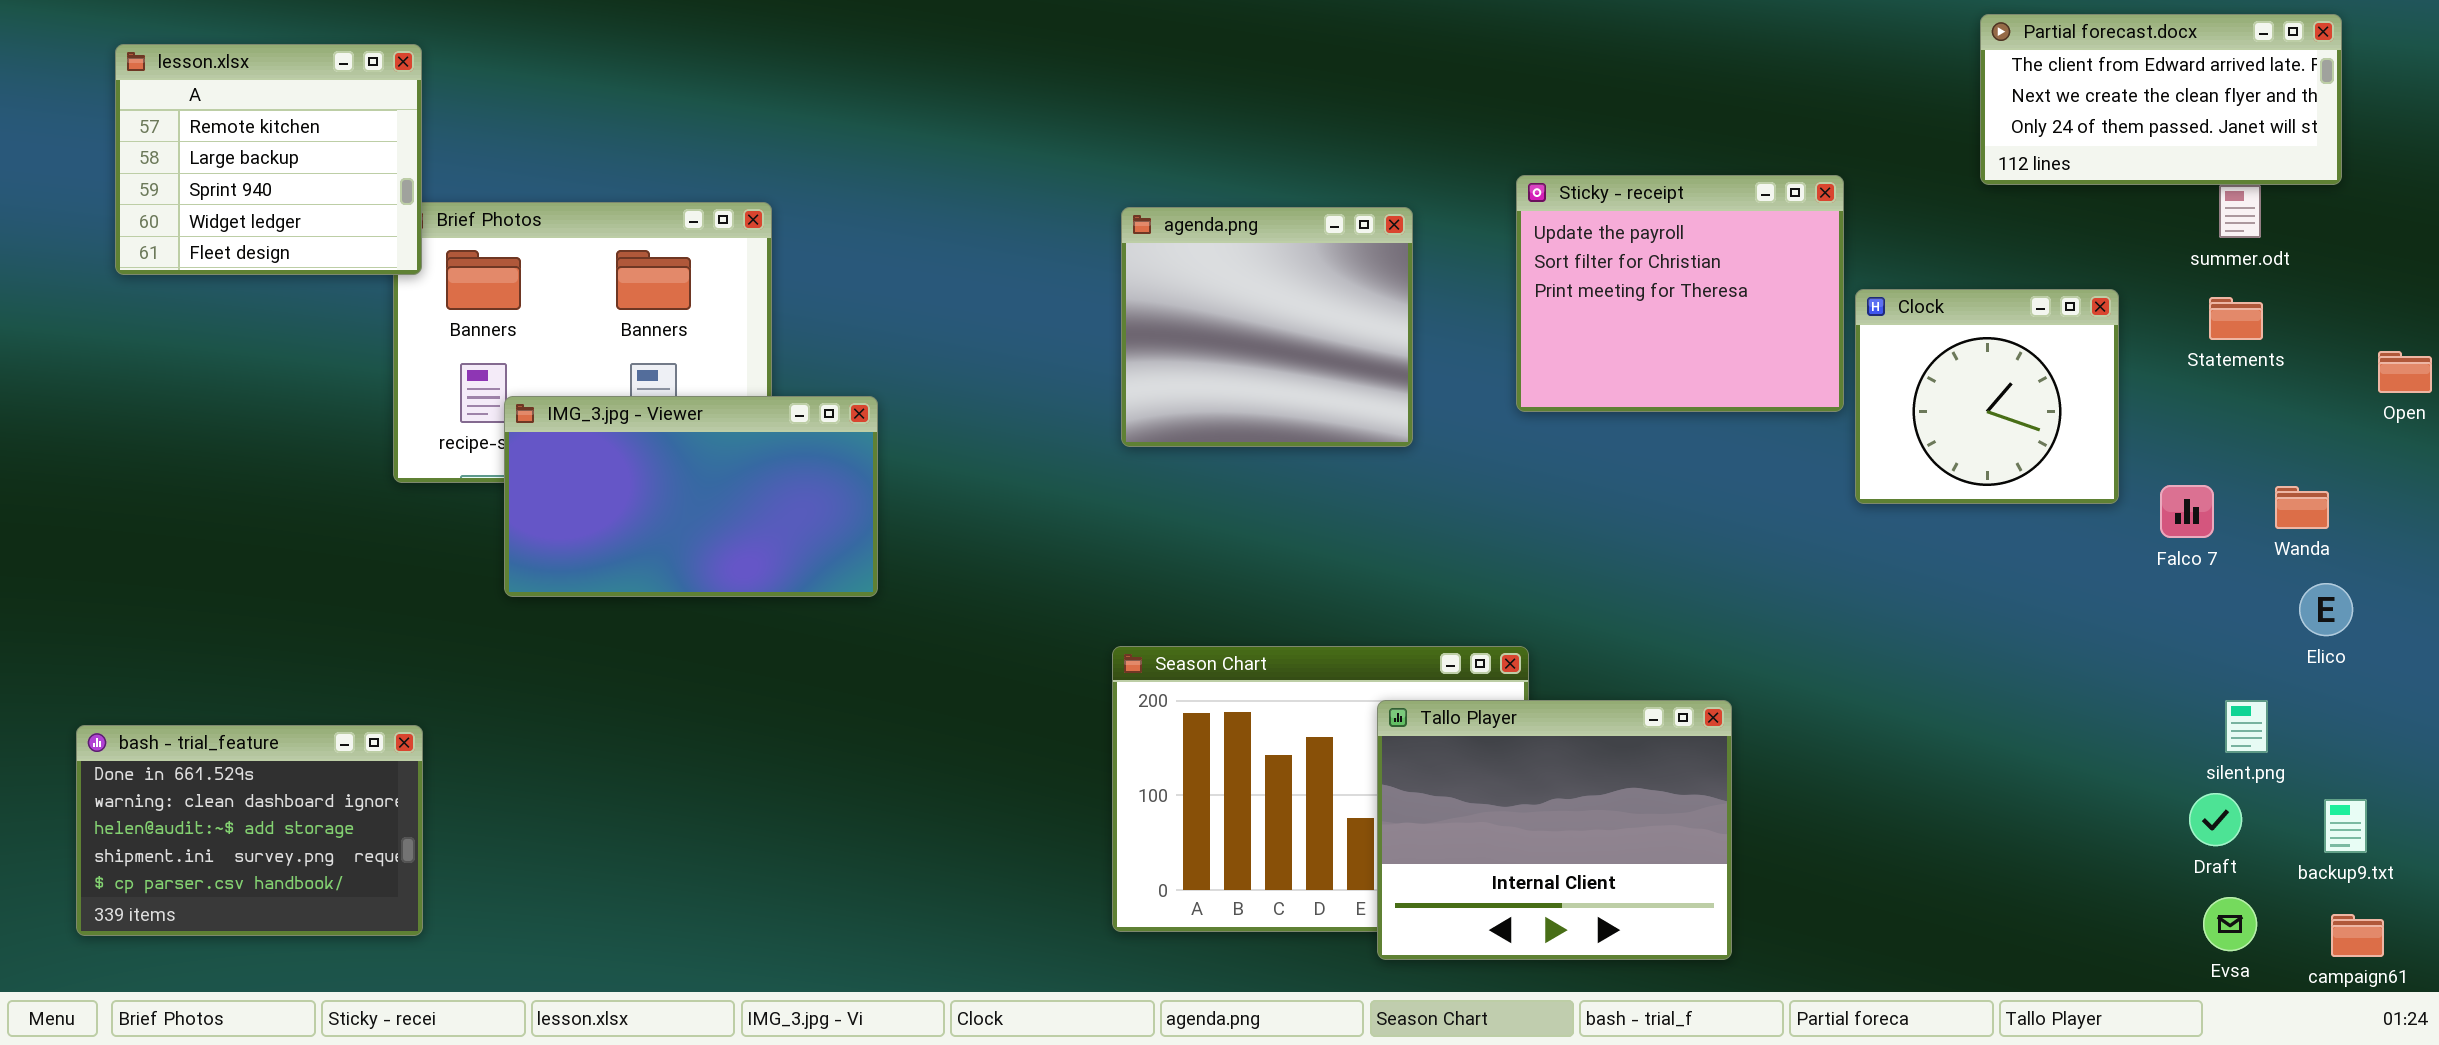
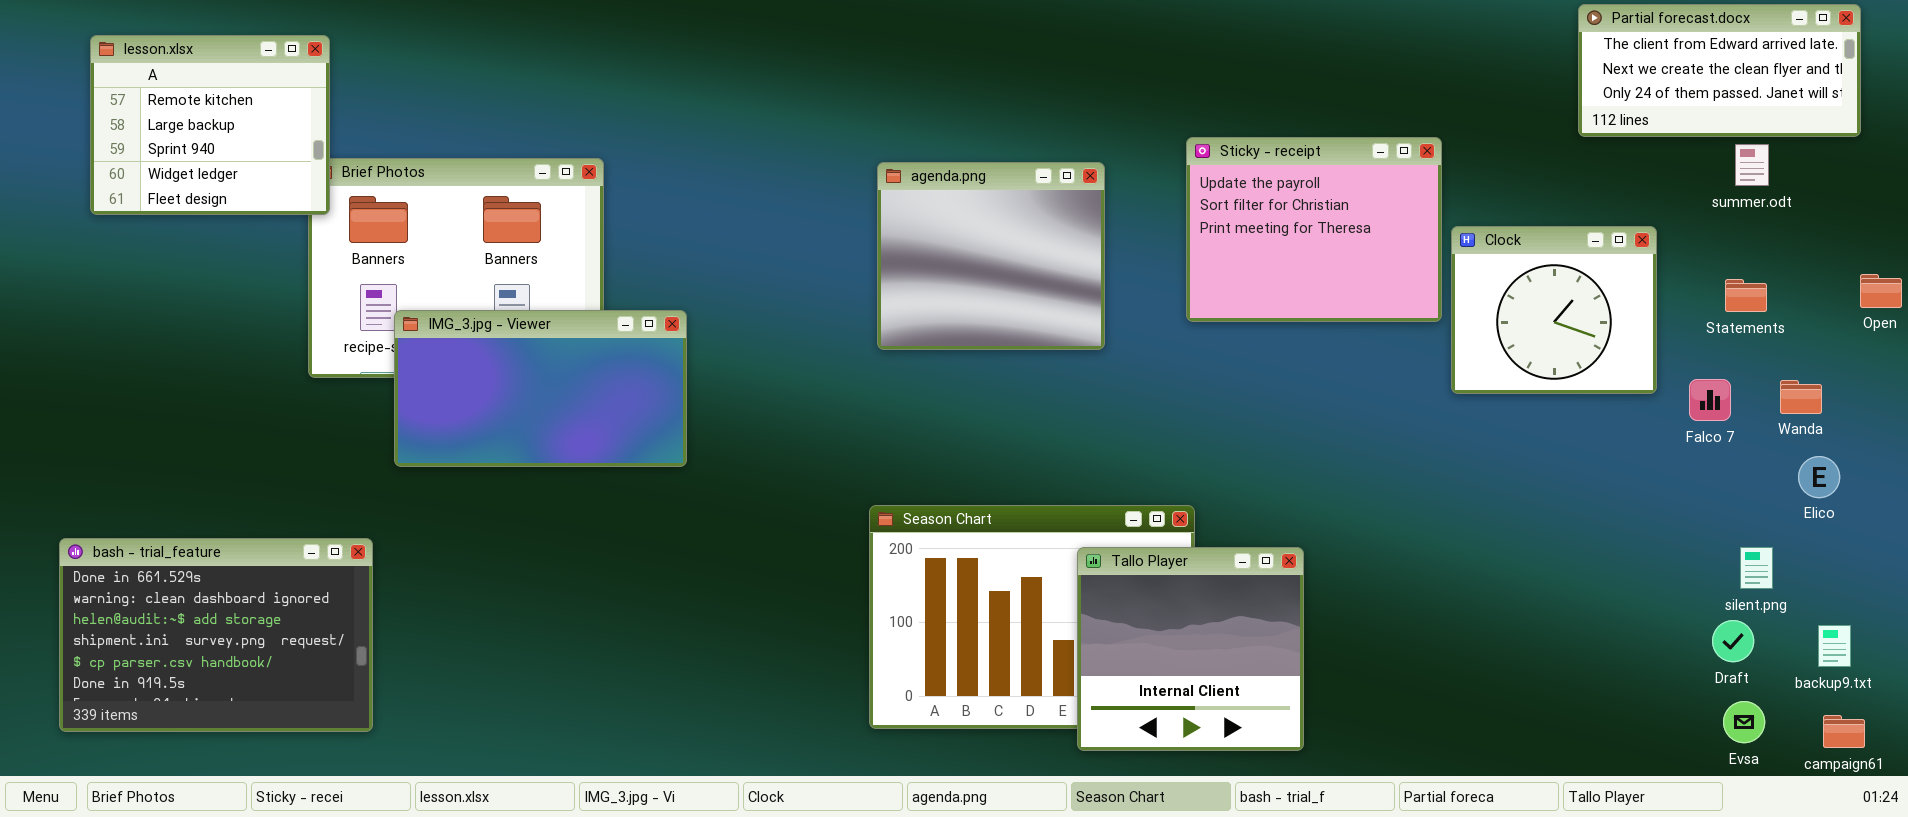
Partial forecast.docx: [1980,14,2342,185] -> [1578,4,1861,137], moved
Statements: [2209,297,2263,340] -> [1725,279,1767,312], moved
Tallo Player: [1377,700,1732,960] -> [1077,547,1304,751], resized
bash - trial_feature: [76,725,423,936] -> [59,538,373,732], resized

